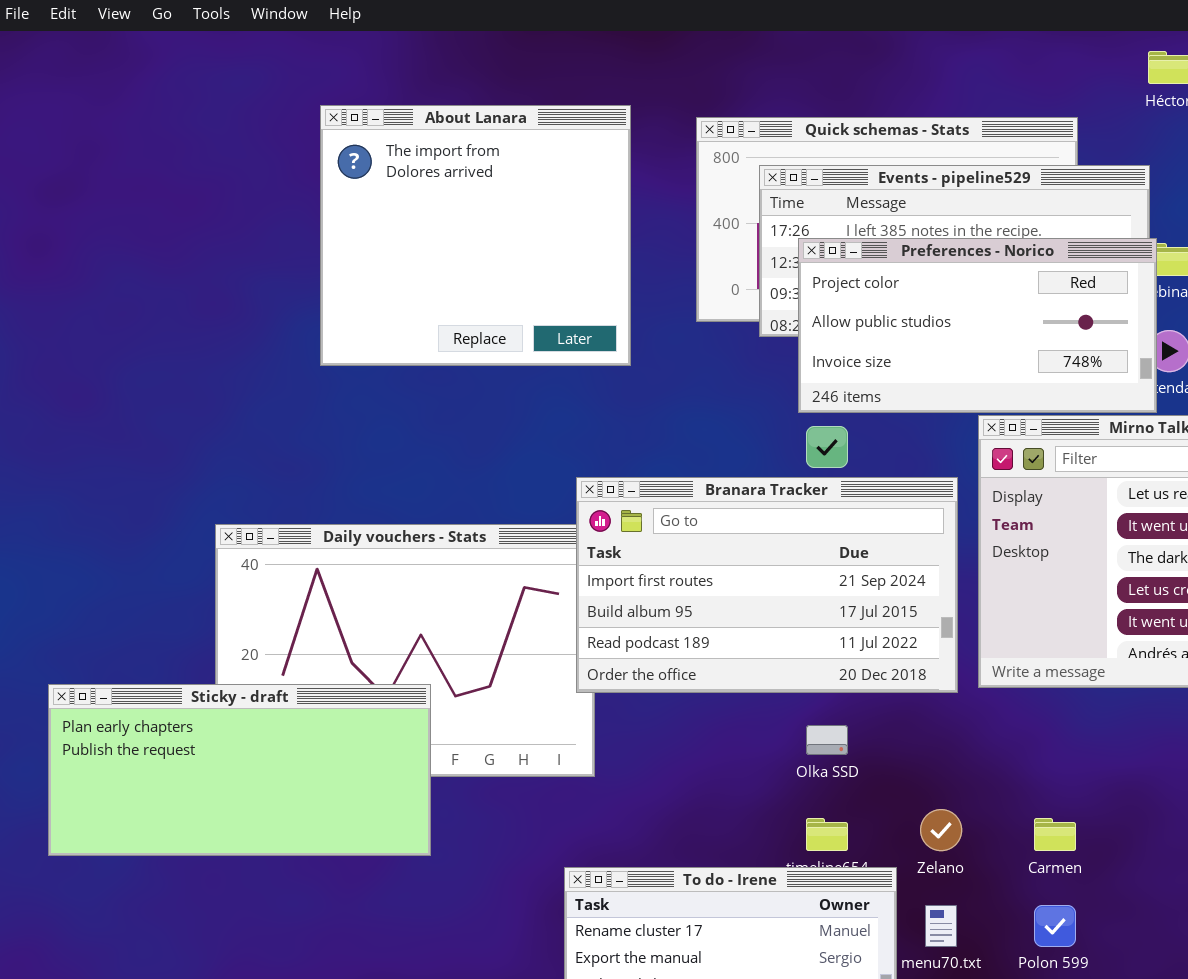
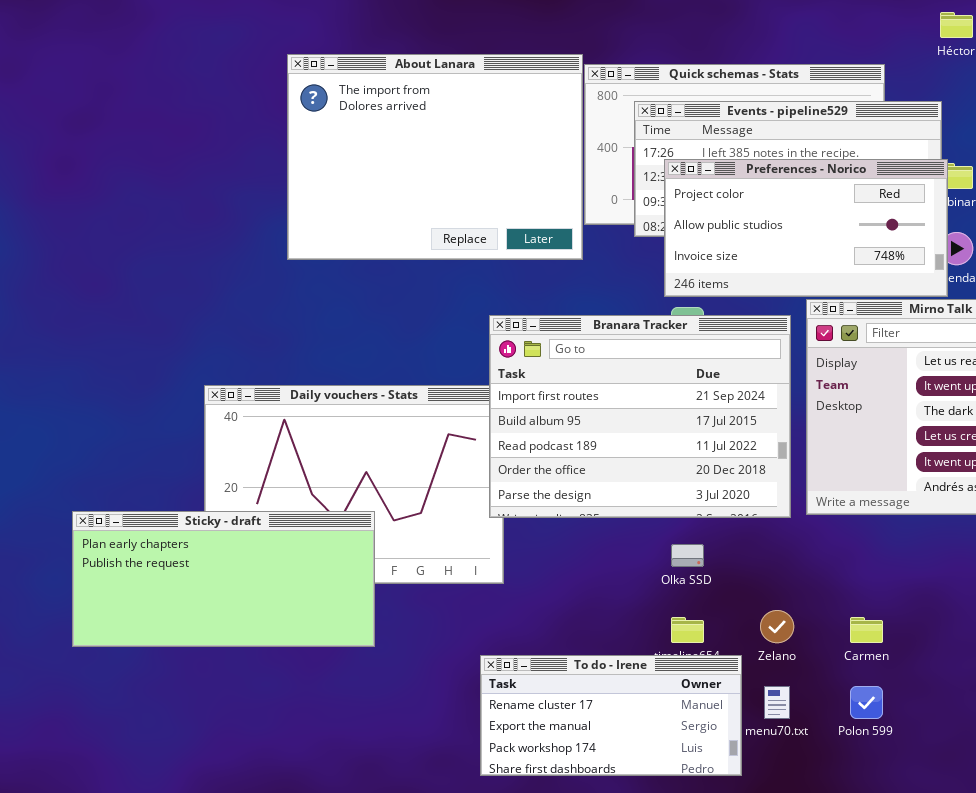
About Lanara: [320,105,631,366] -> [287,54,583,260], resized
Branara Tracker: [576,477,958,693] -> [489,315,791,518], resized

